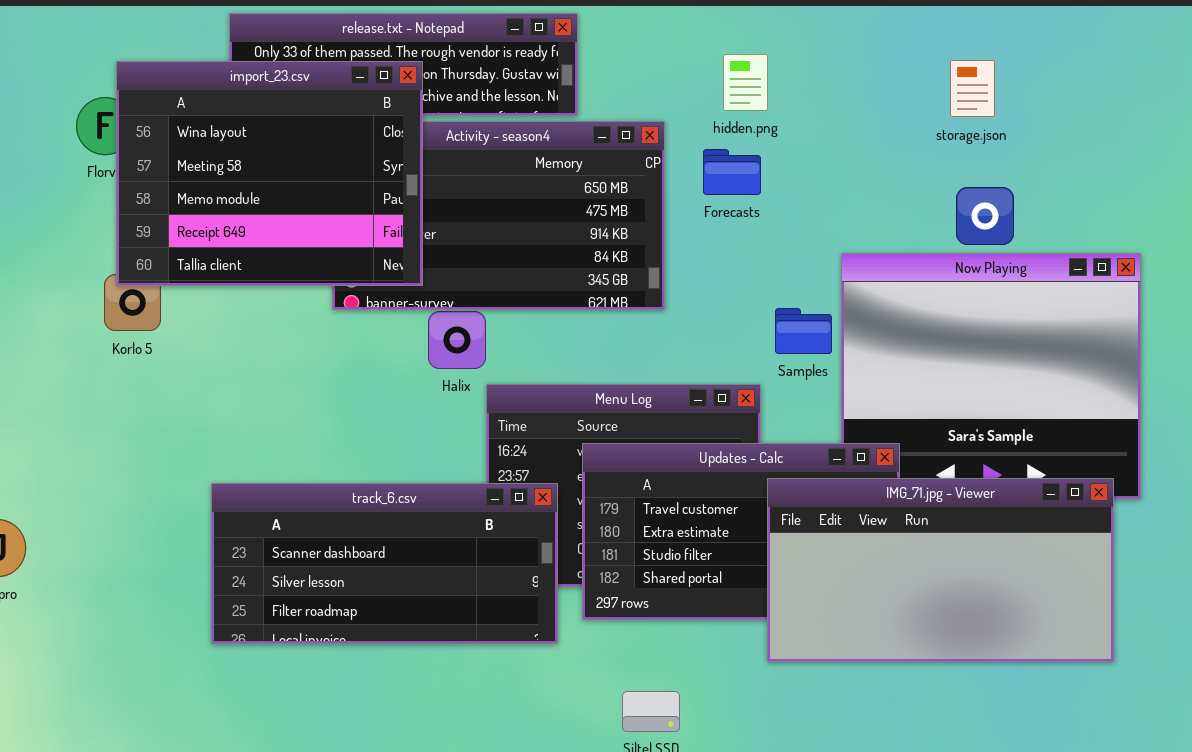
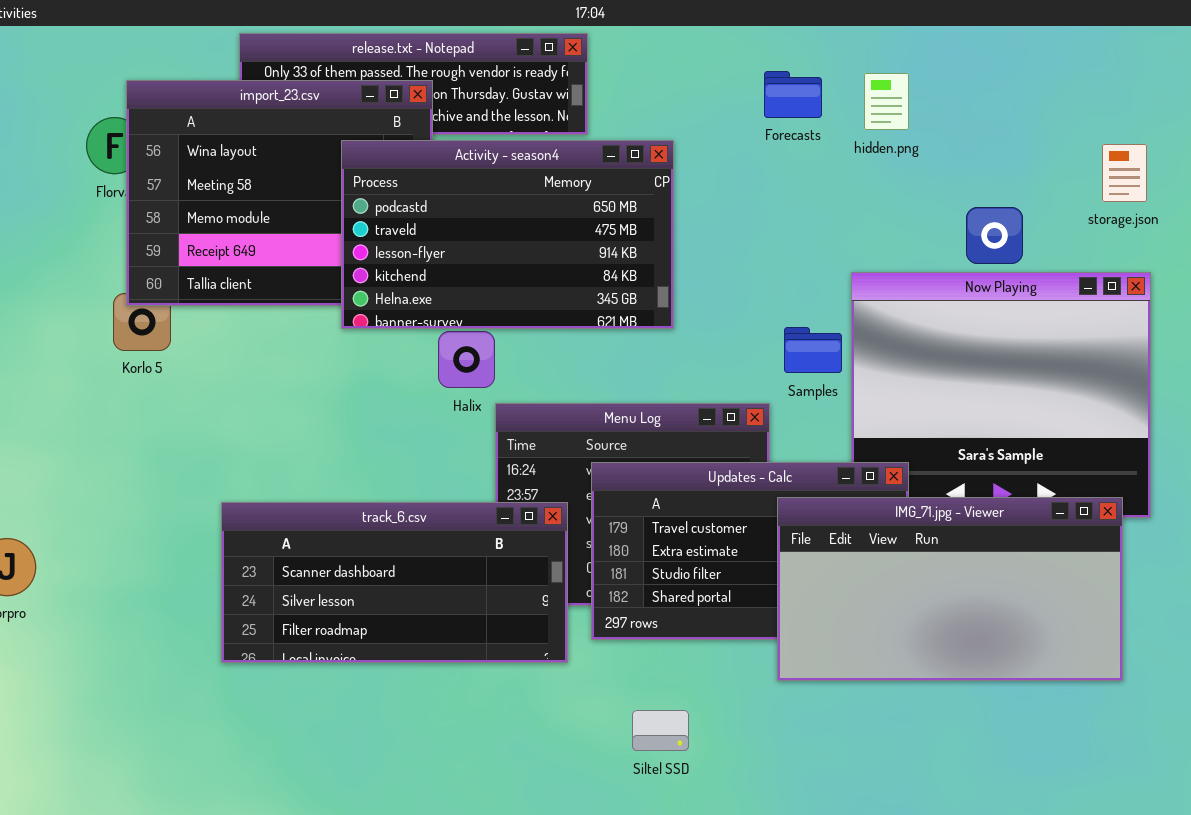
hidden.png: [723,54,768,111] -> [864,73,909,130], moved
storage.json: [950,60,995,117] -> [1102,144,1147,202], moved
Activity - season4: [332,121,665,310] -> [341,140,674,329], raised
Forecasts: [703,149,761,195] -> [764,71,822,118], moved

